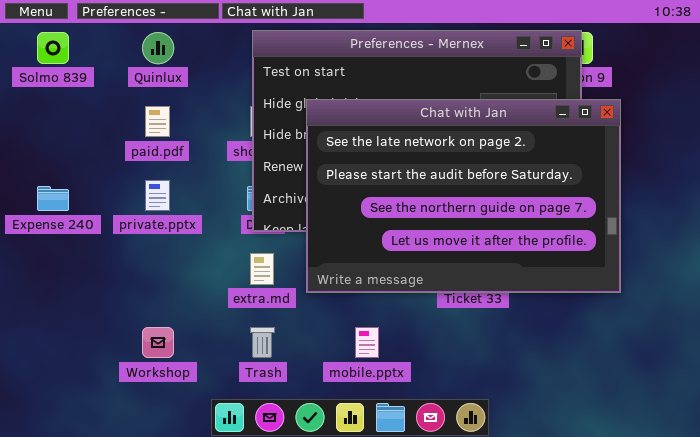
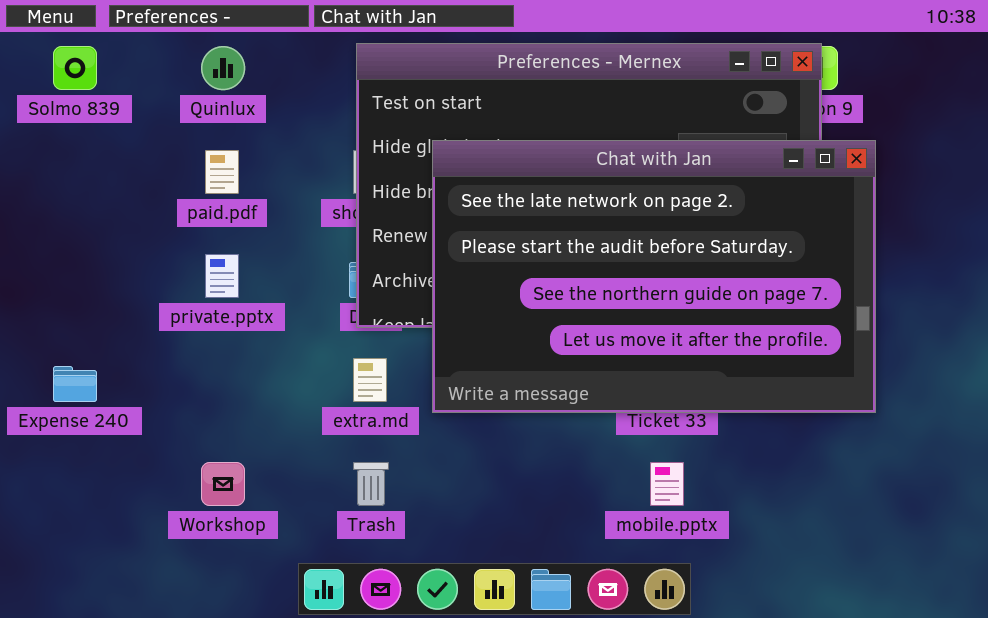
Expense 240: [37,186,69,211] -> [53,366,97,402], moved
mobile.pptx: [355,327,379,358] -> [650,462,684,506], moved

